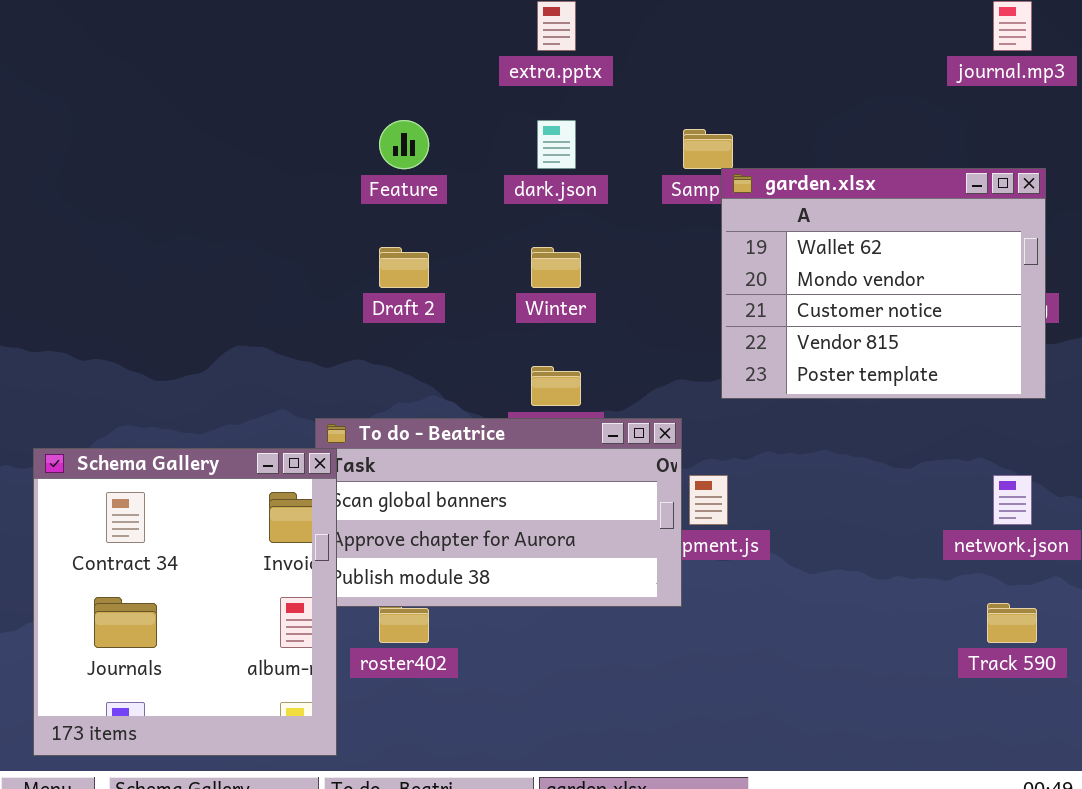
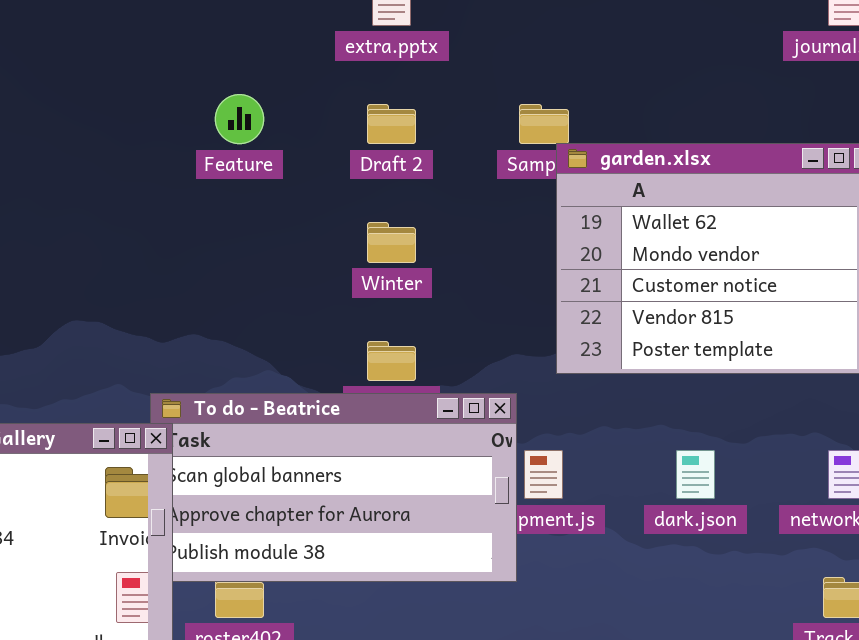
dark.json: [537,120,576,169] -> [676,450,715,499], moved
Draft 2: [379,247,429,288] -> [367,104,416,144], moved

